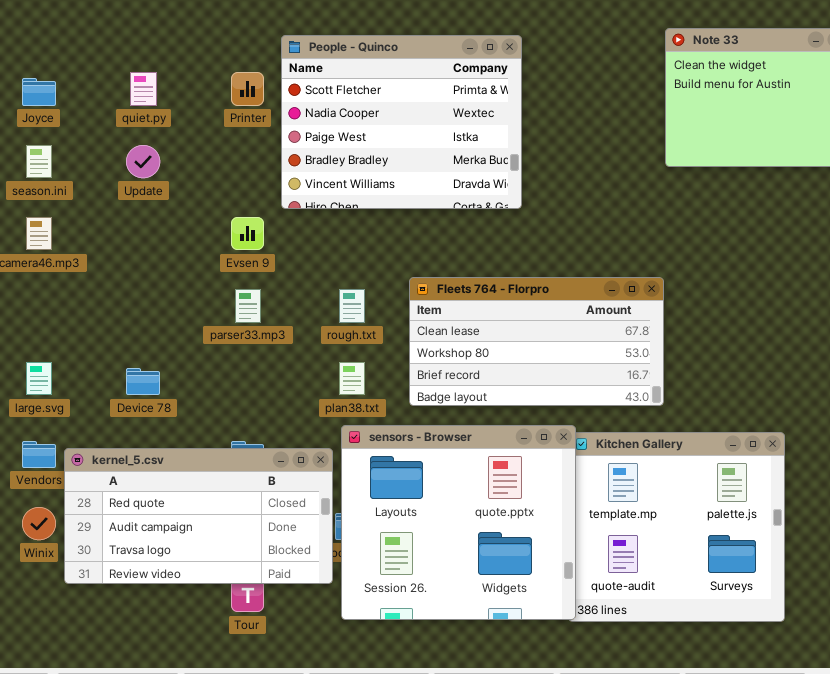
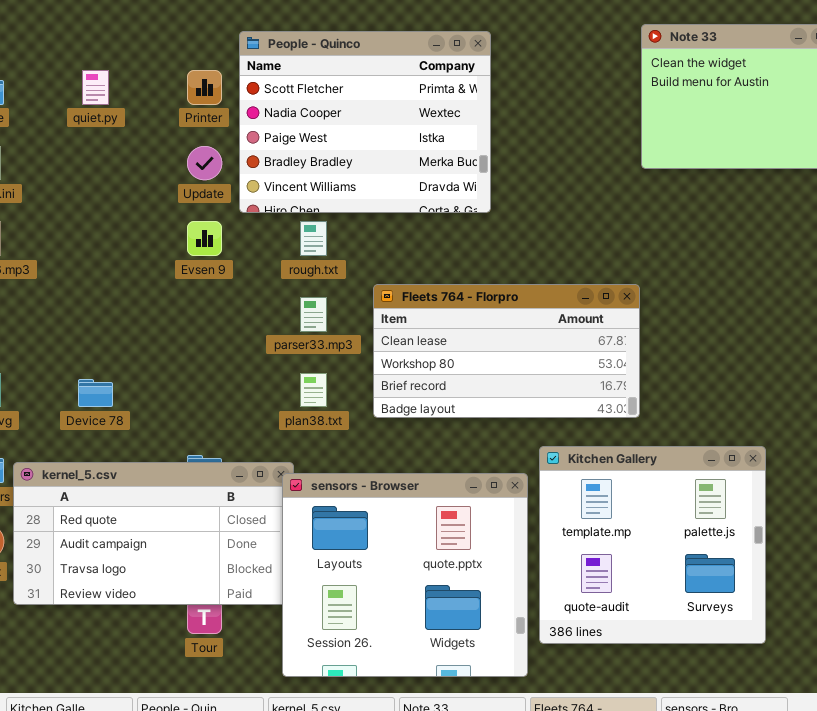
Update: [126,145,160,178] -> [187,146,222,180], moved
parser33.mp3: [235,289,261,323] -> [300,297,327,332], moved
rough.txt: [339,289,365,323] -> [300,221,327,256], moved
sensors - Browser: [341,425,576,620] -> [282,473,528,677], moved

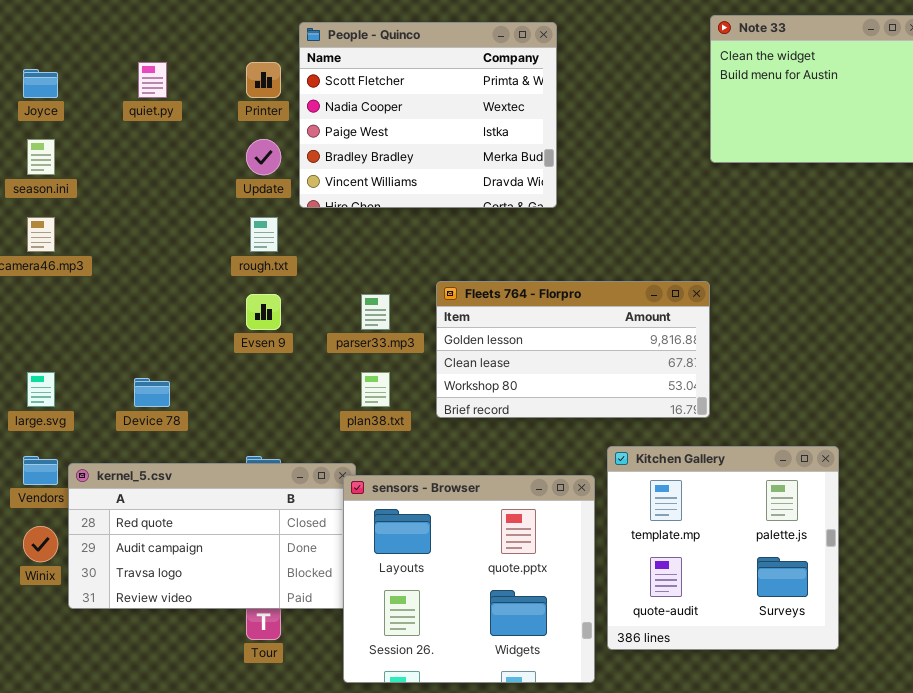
Evsen 9: [187,221,222,256] -> [246,294,281,330], moved
rough.txt: [300,221,327,256] -> [250,217,278,252], moved
Fleets 764 - Florpro: [373,284,640,418] -> [436,281,710,418], scrolled up 1 row

